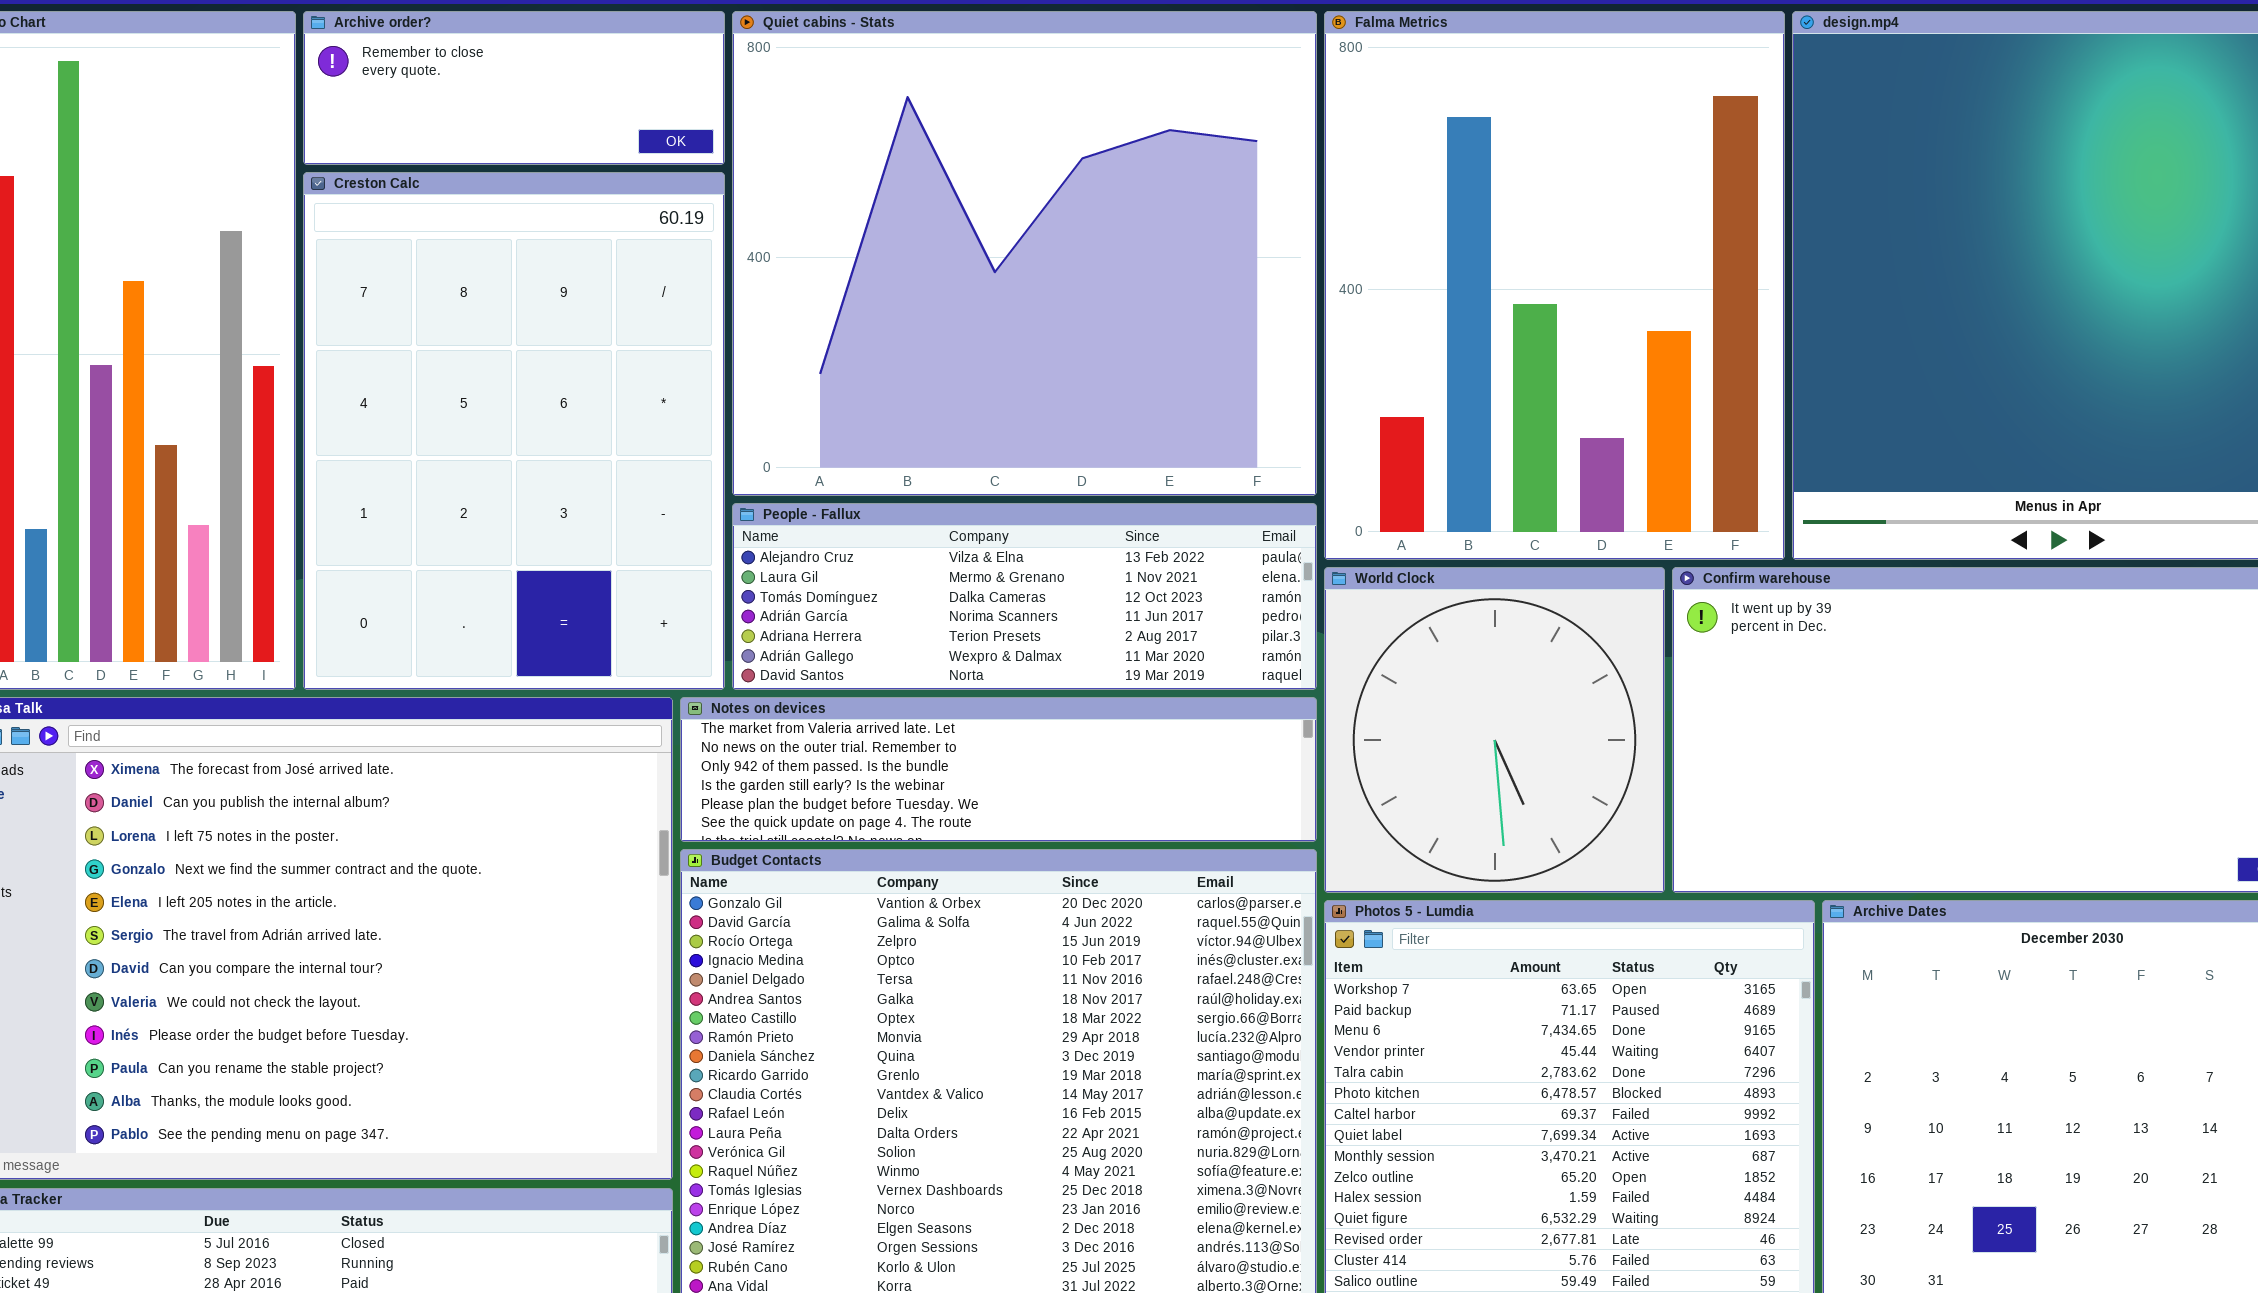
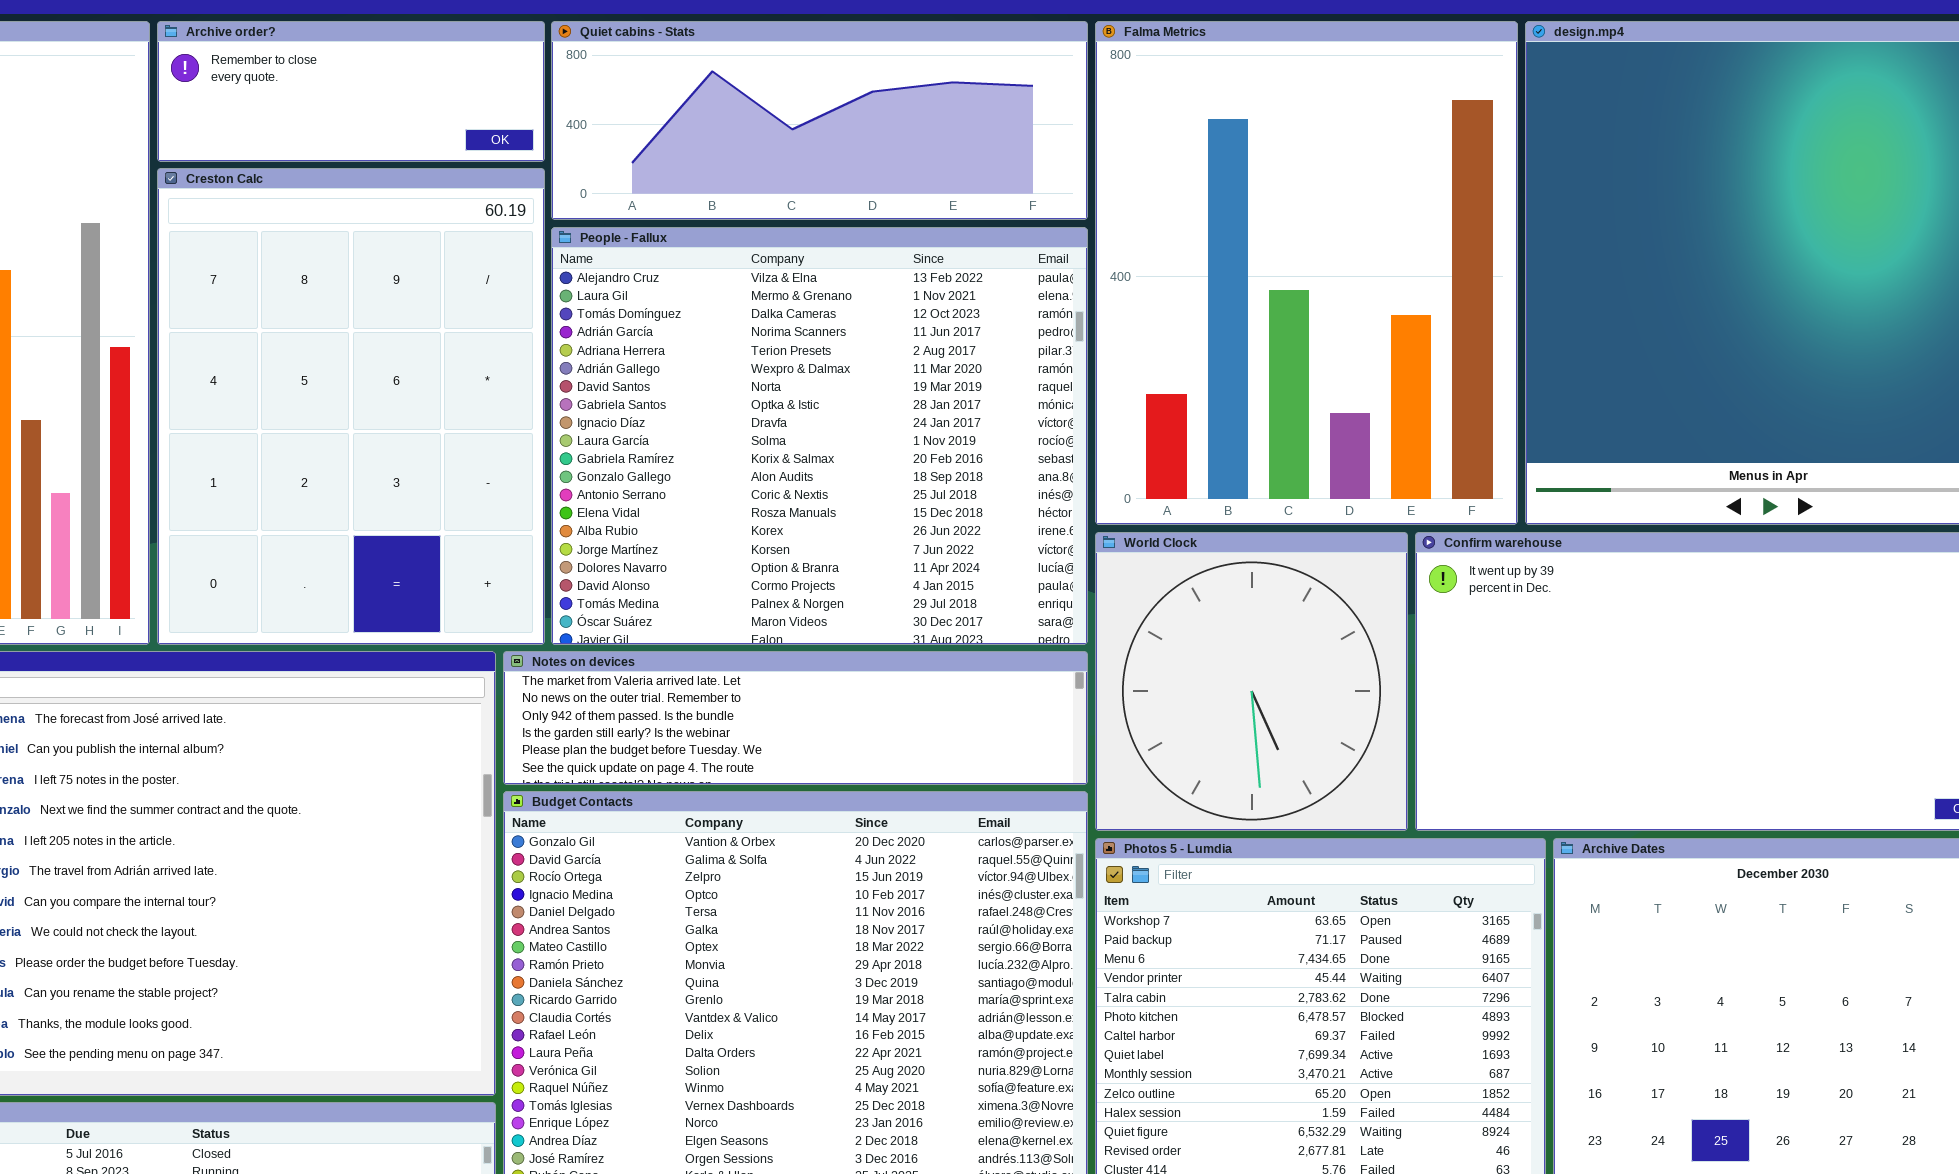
Quiet cabins - Stats: [732,11,1317,496] -> [551,21,1088,220], resized
People - Fallux: [732,503,1317,690] -> [551,227,1088,645], resized

